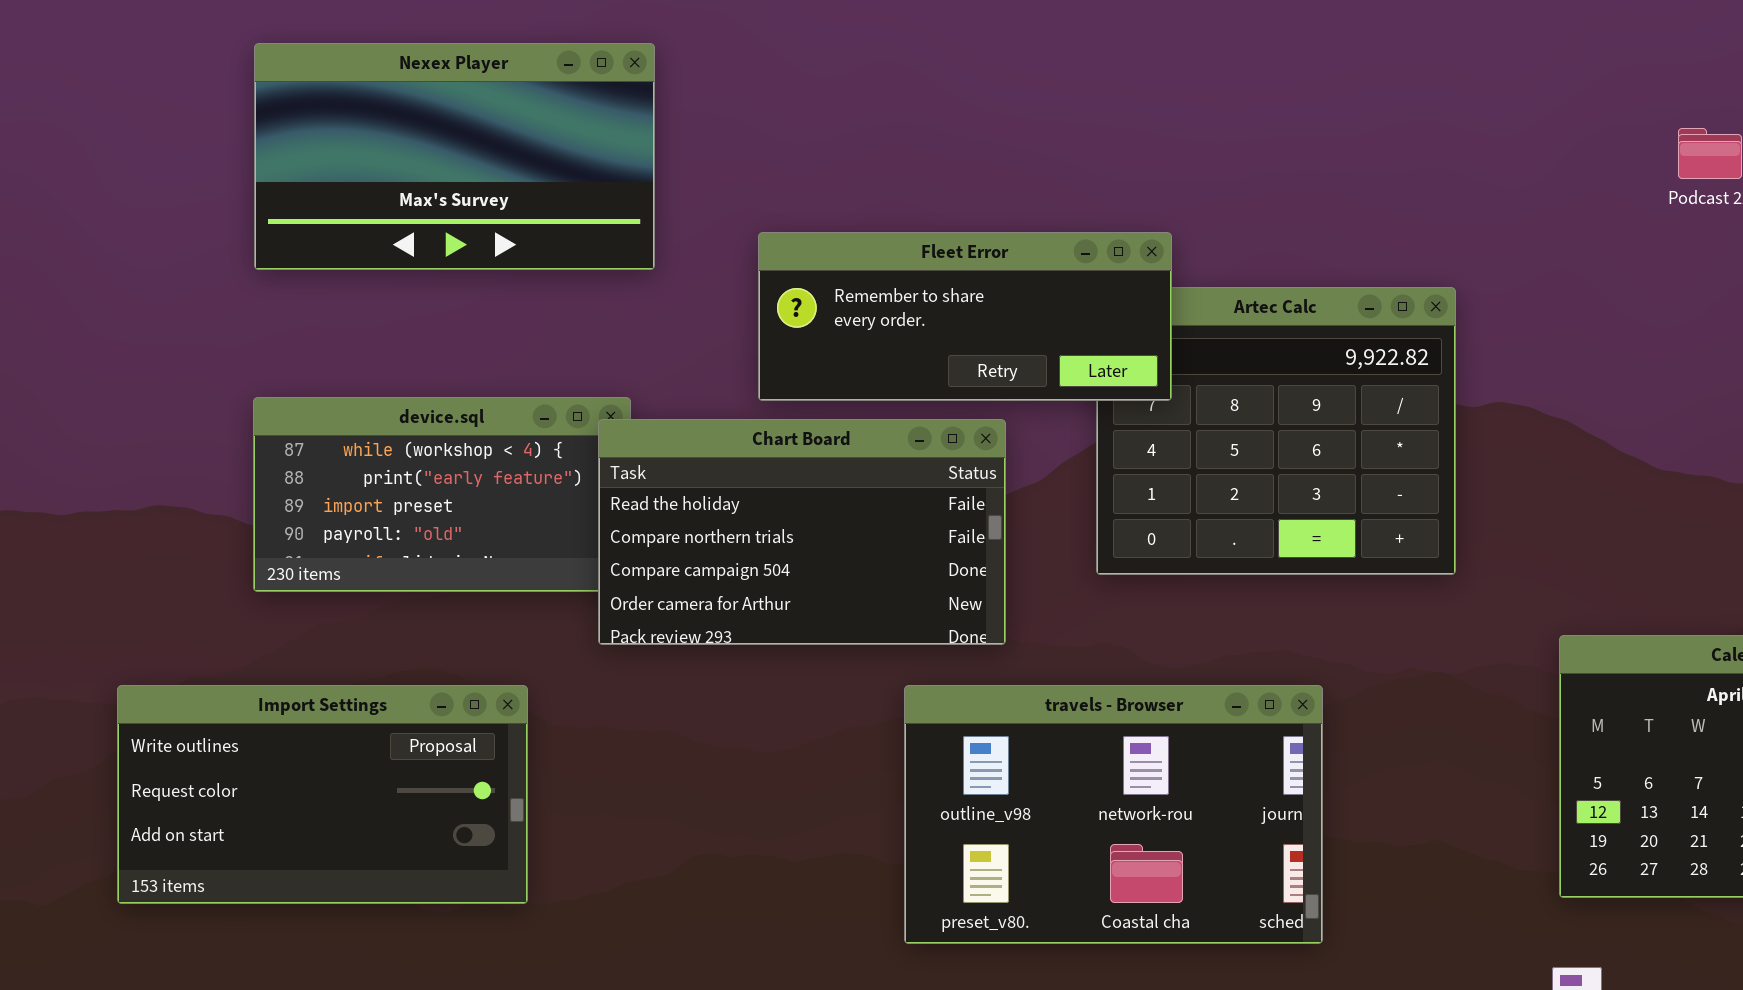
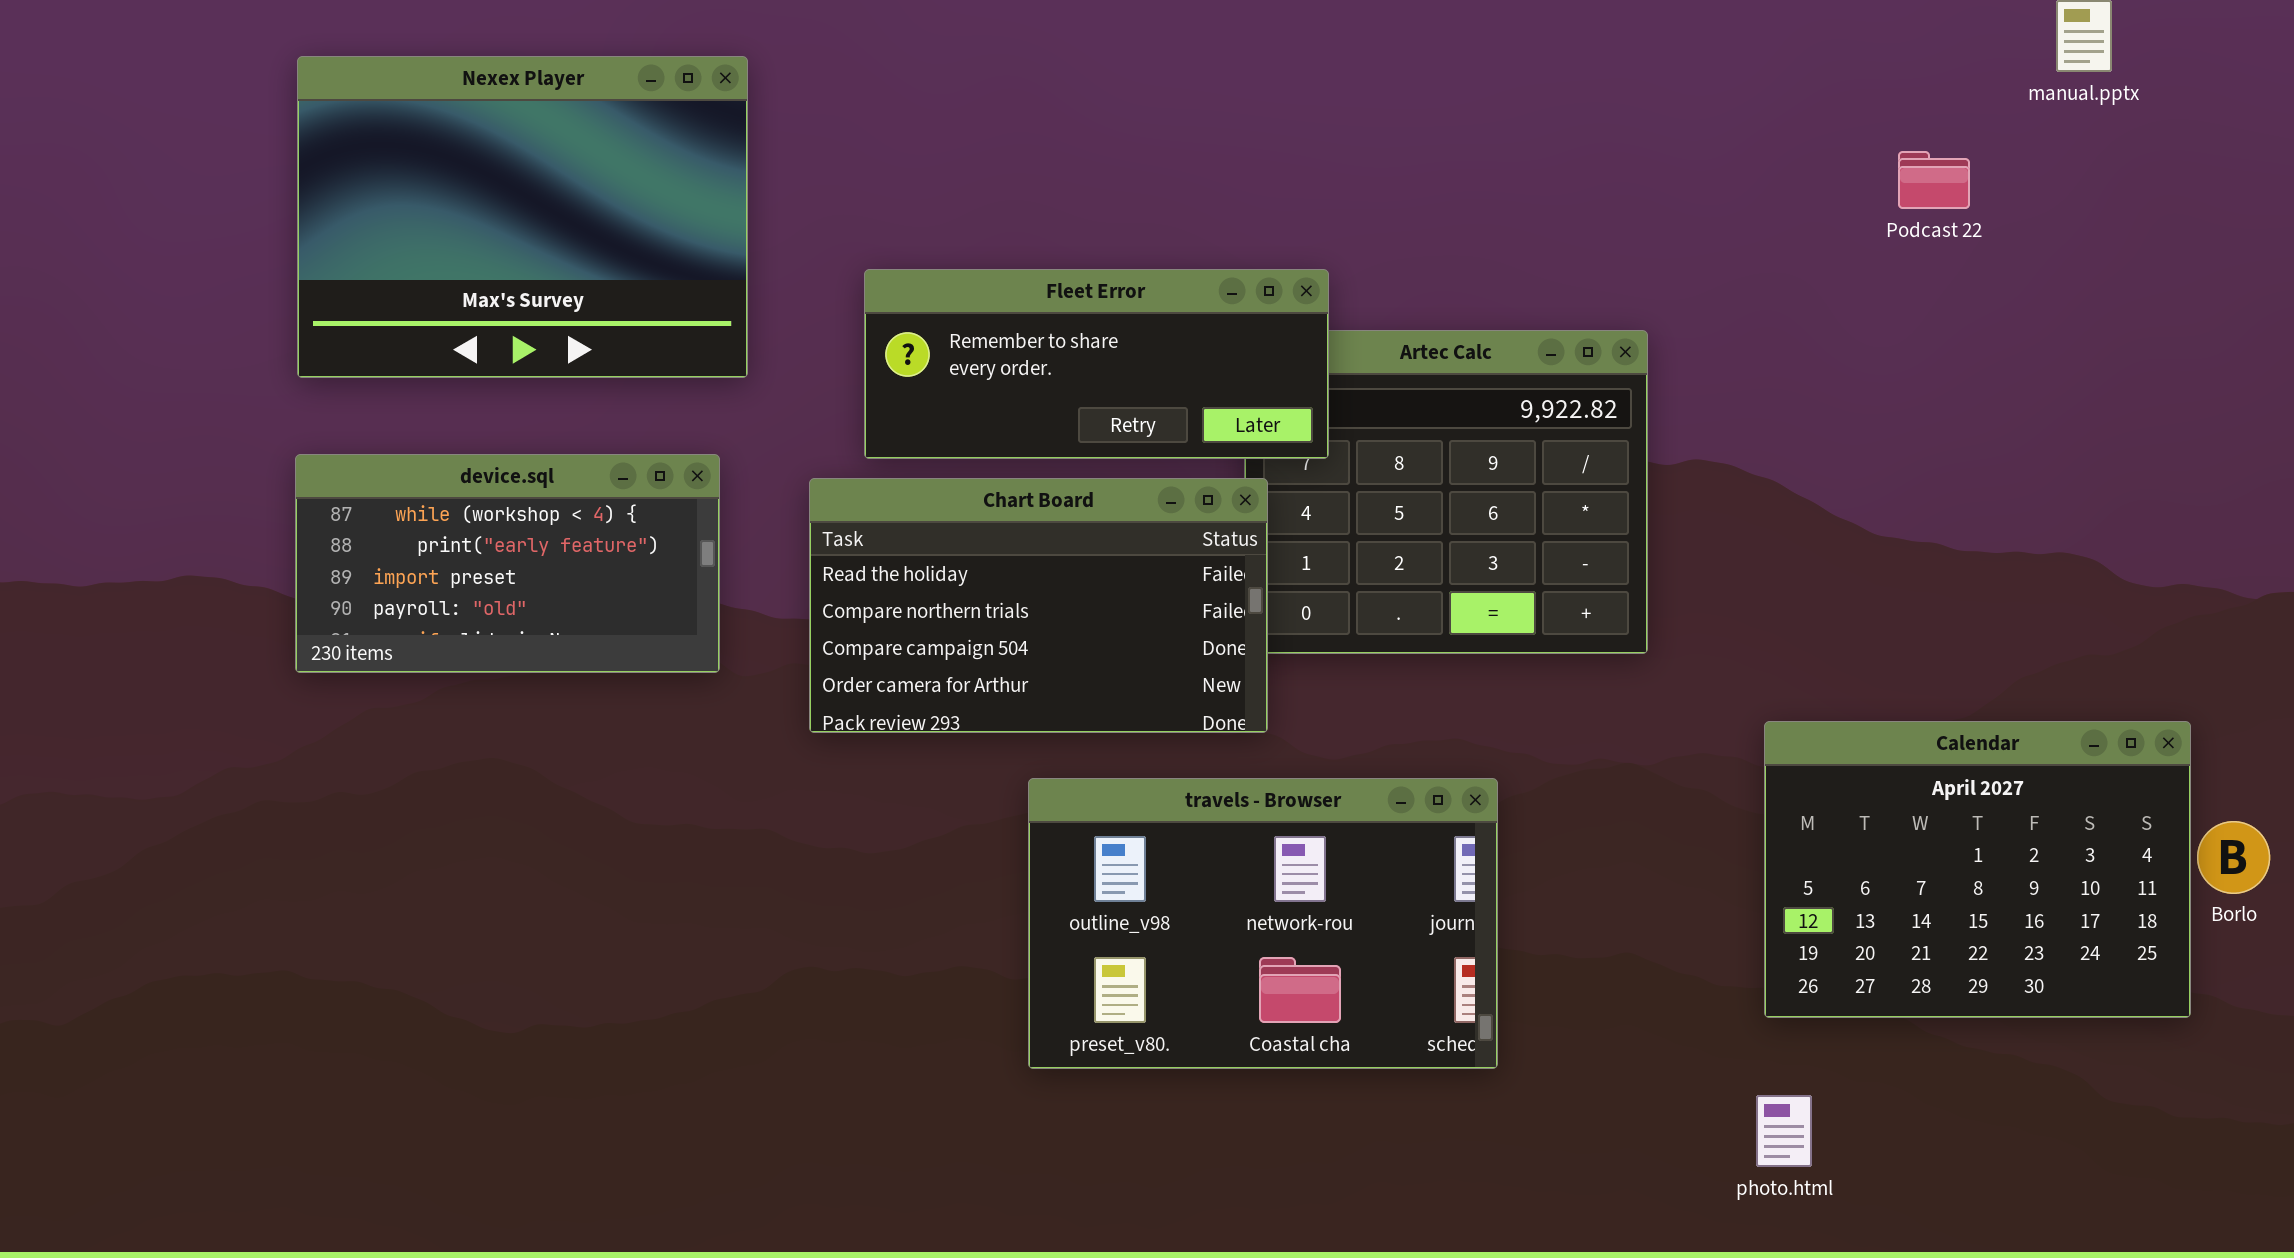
Nexex Player: [254,43,655,270] -> [297,56,748,378], resized
Chart Board: [598,419,1006,645] -> [809,478,1268,733], moved
Import Settings: [117,685,528,904] -> none, closed

